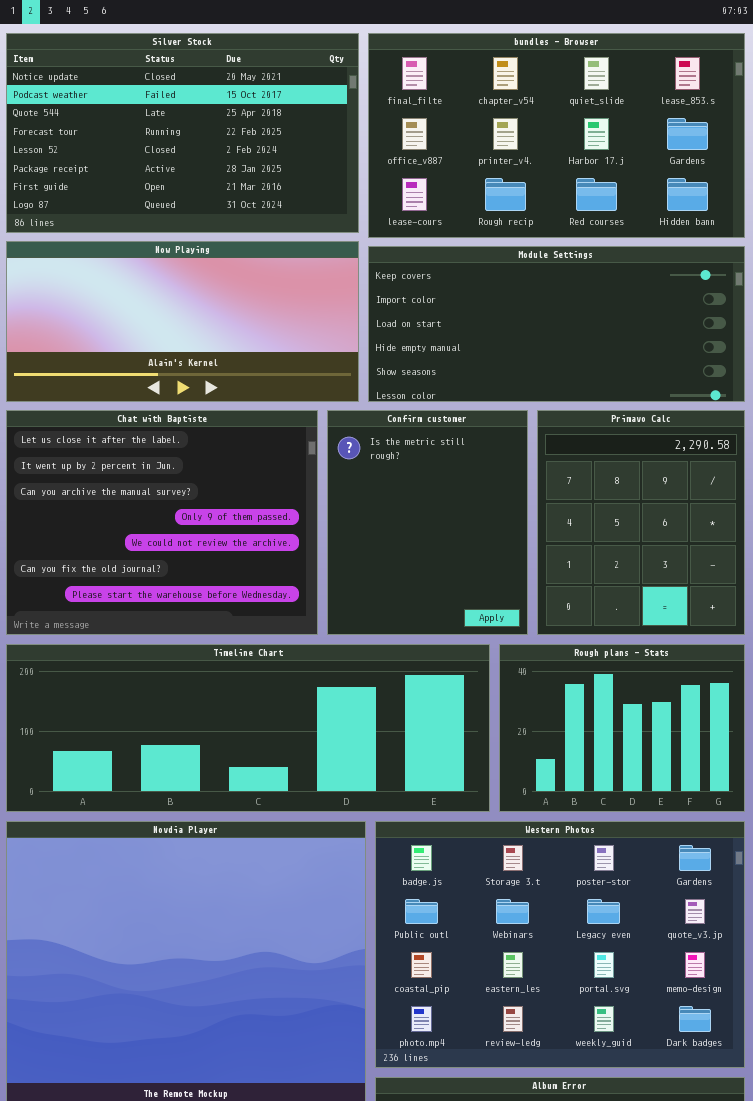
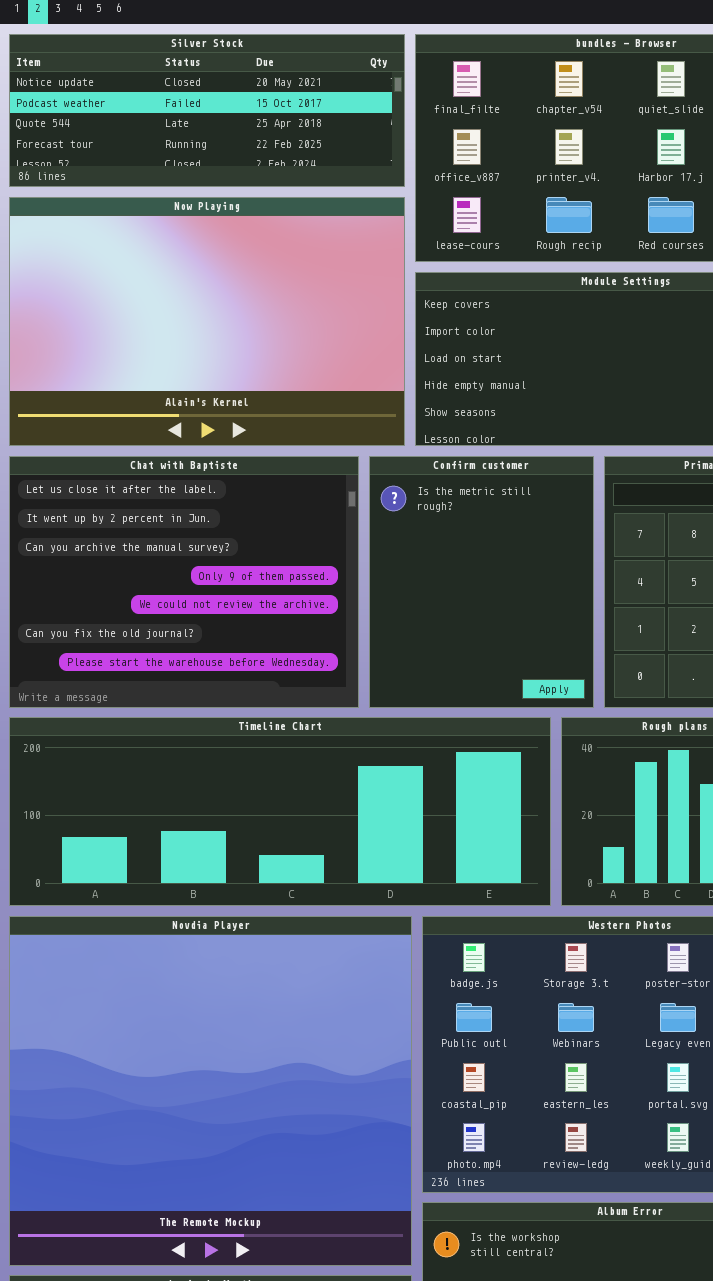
Silver Stock: [6,33,359,233] -> [9,34,405,187], resized
Now Playing: [6,241,359,402] -> [9,197,405,446], resized

